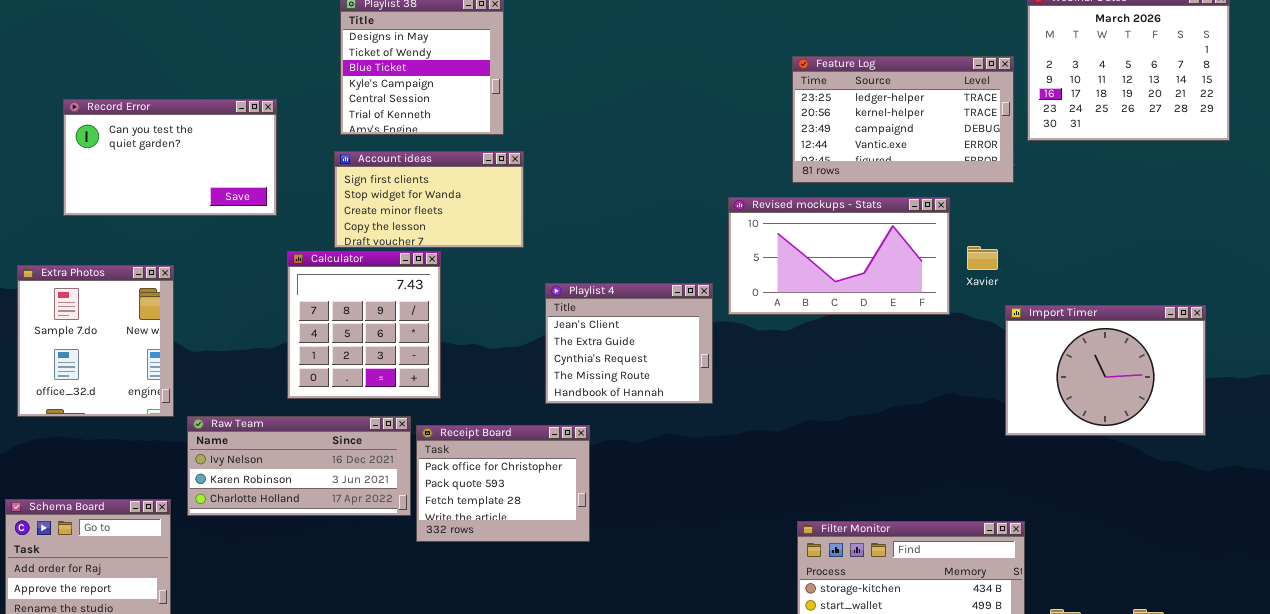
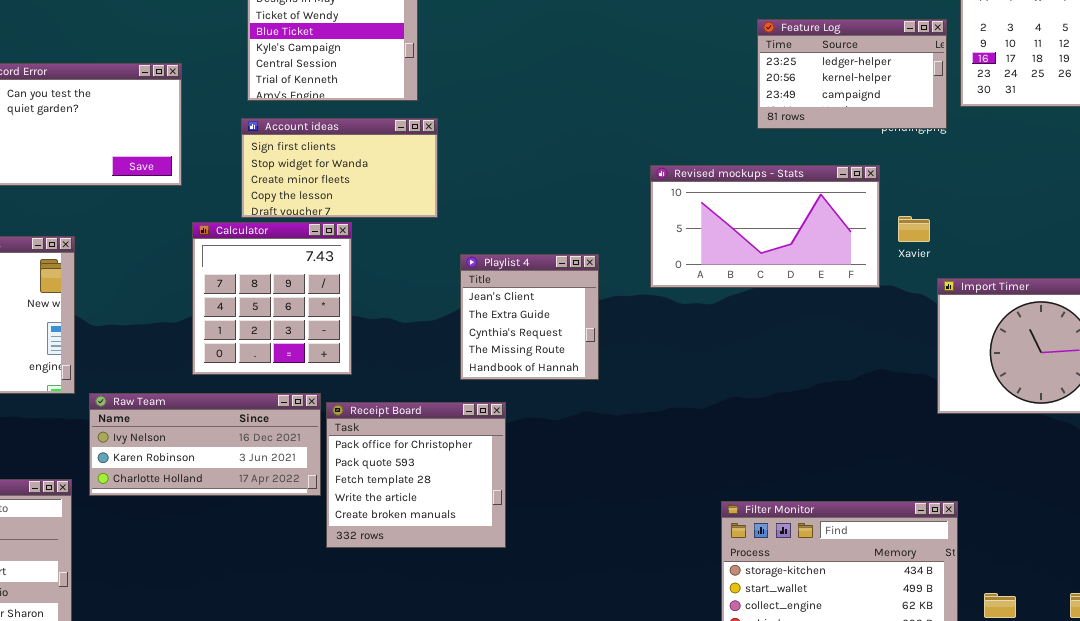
Feature Log: [792,56,1014,183] -> [757,19,947,129], resized
Playlist 4: [545,283,713,404] -> [460,254,599,380], resized
Receipt Board: [416,425,590,542] -> [326,402,506,548], resized

